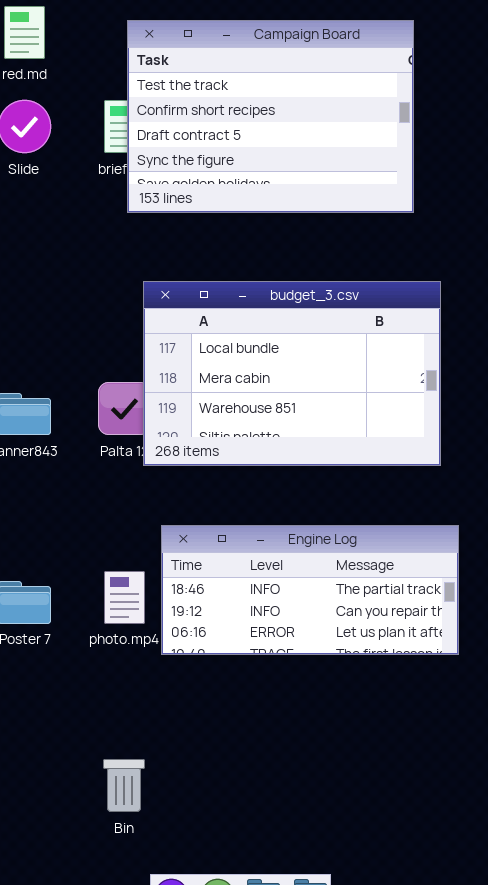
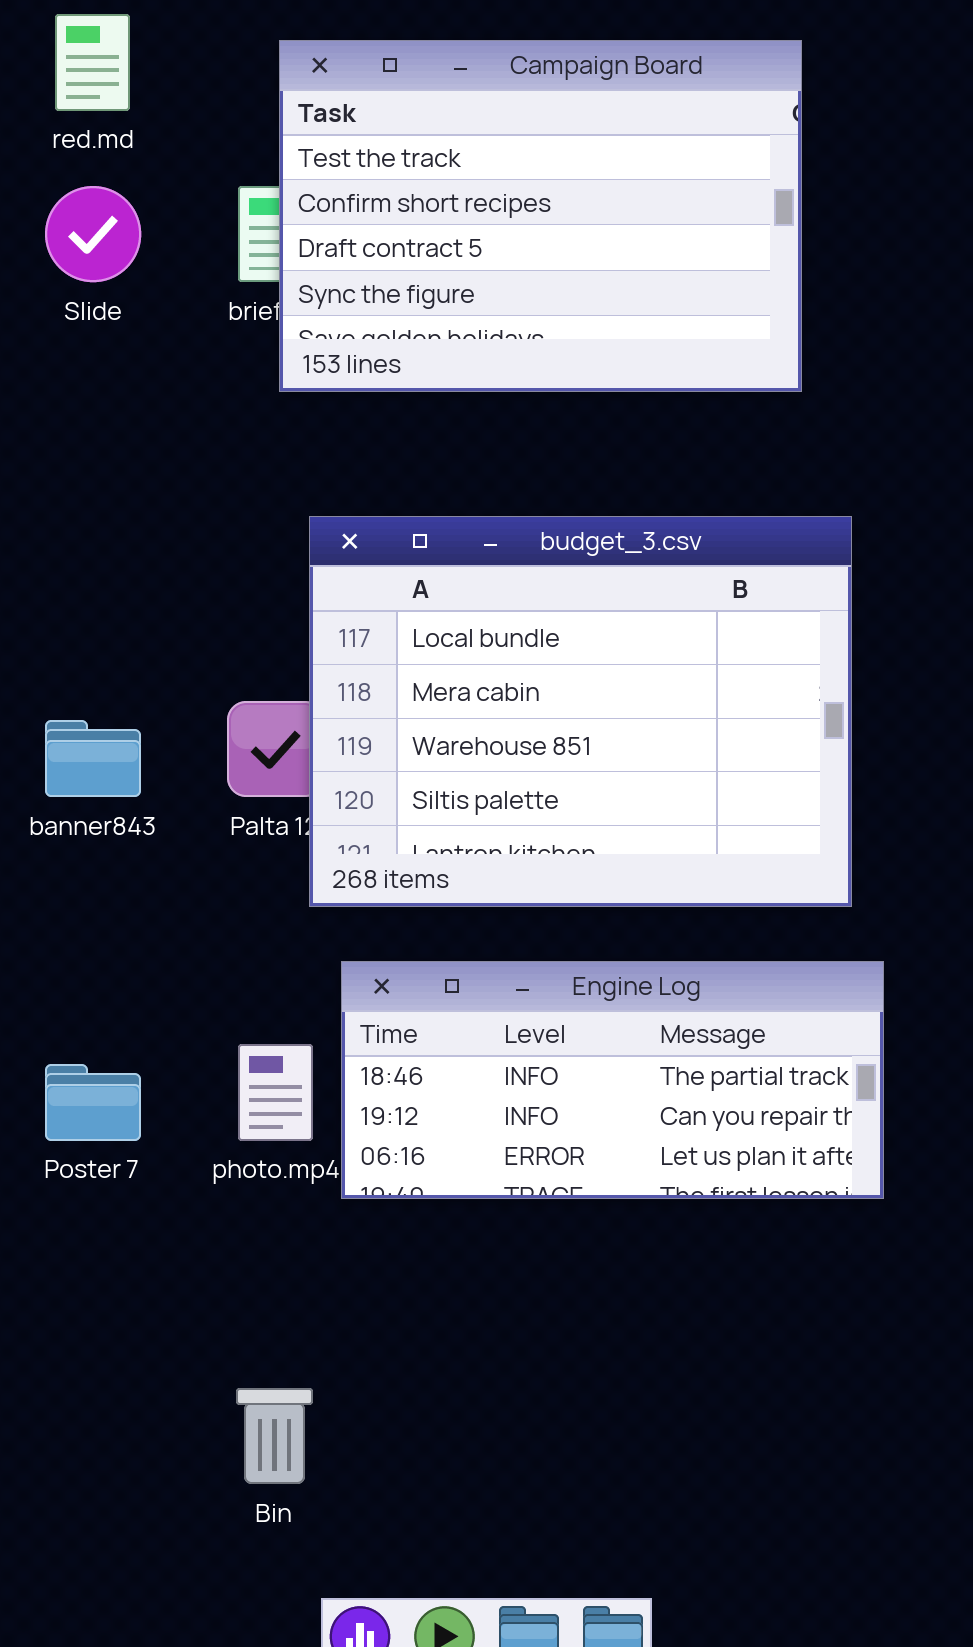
budget_3.csv: [143,281,441,466] -> [309,516,852,907], resized

